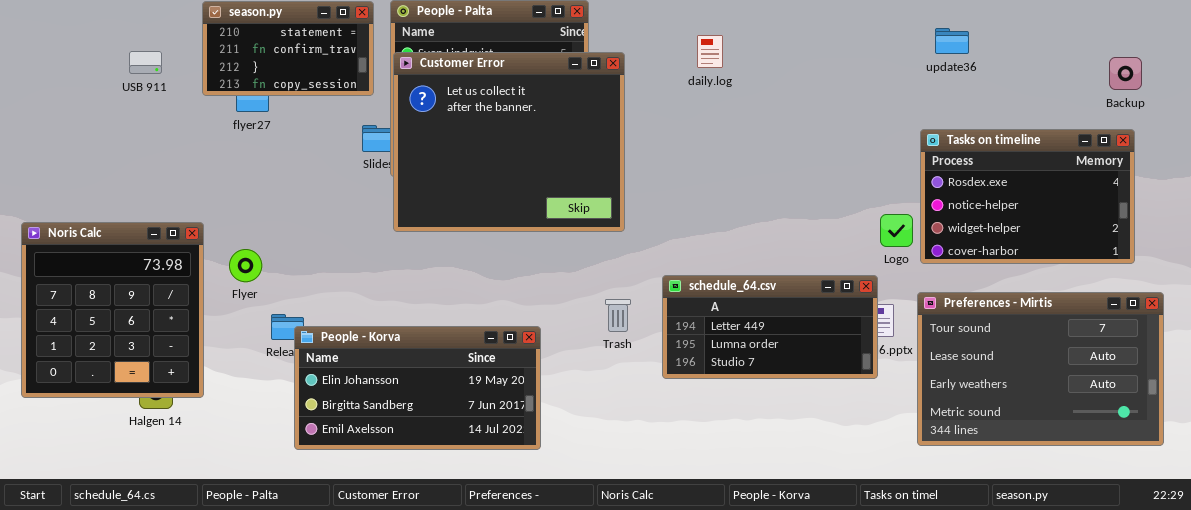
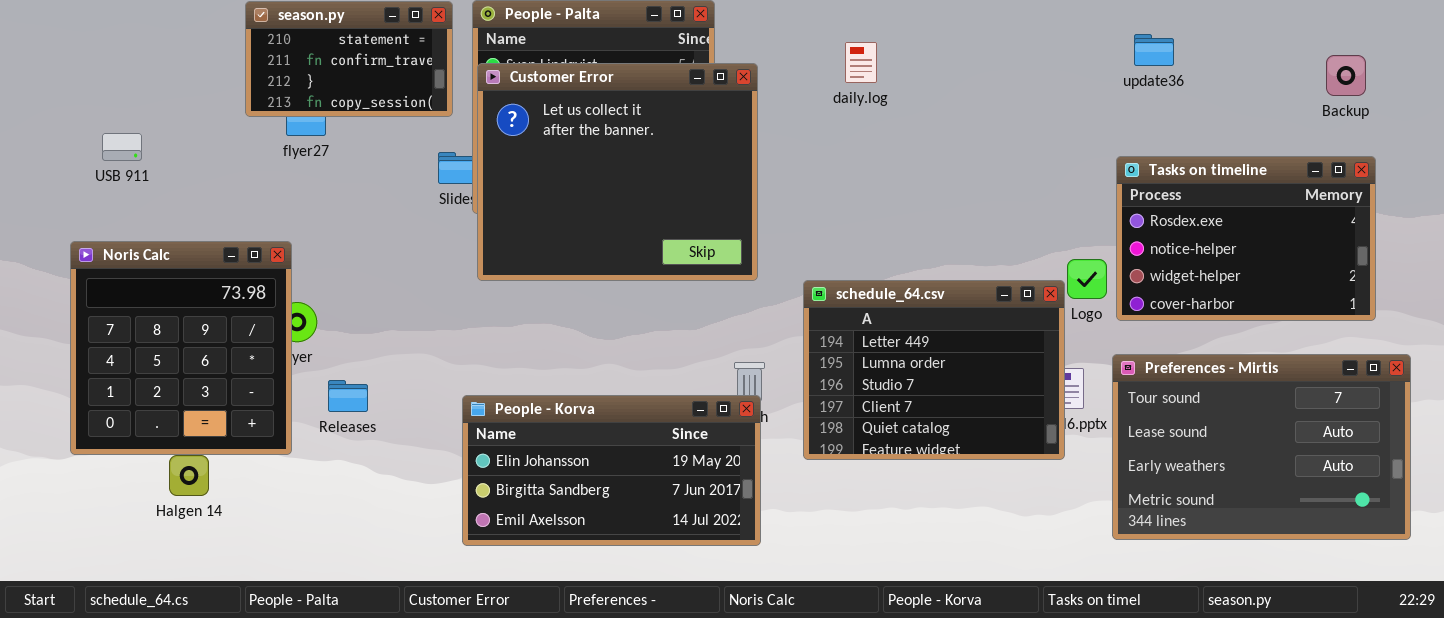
USB 911: [129,51,162,74] -> [102,133,142,161], moved
Backup: [1109,57,1142,90] -> [1326,55,1366,96], moved
Noris Calc: [21,222,204,398] -> [70,241,292,455], moved
schedule_64.csv: [662,275,878,379] -> [803,280,1065,460], resized
People - Korva: [294,326,541,450] -> [462,395,761,546], moved

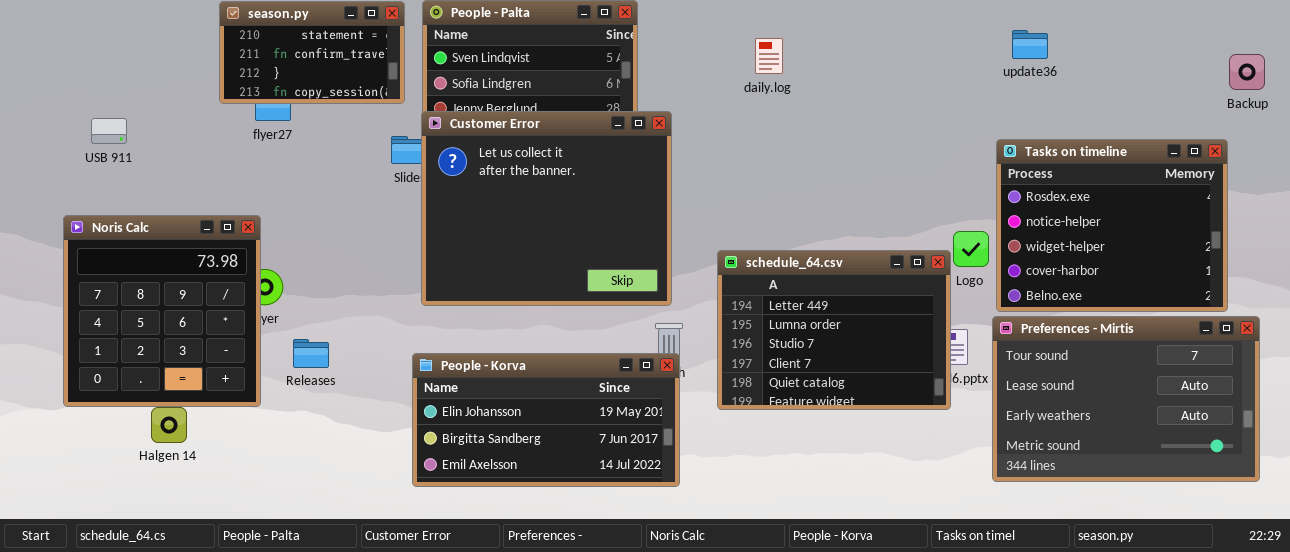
Backup: [1326,55,1366,96] -> [1229,54,1265,90], moved
Customer Error: [477,63,758,281] -> [421,111,672,306], moved
Tasks on timeline: [1116,156,1376,321] -> [996,139,1228,312], resized

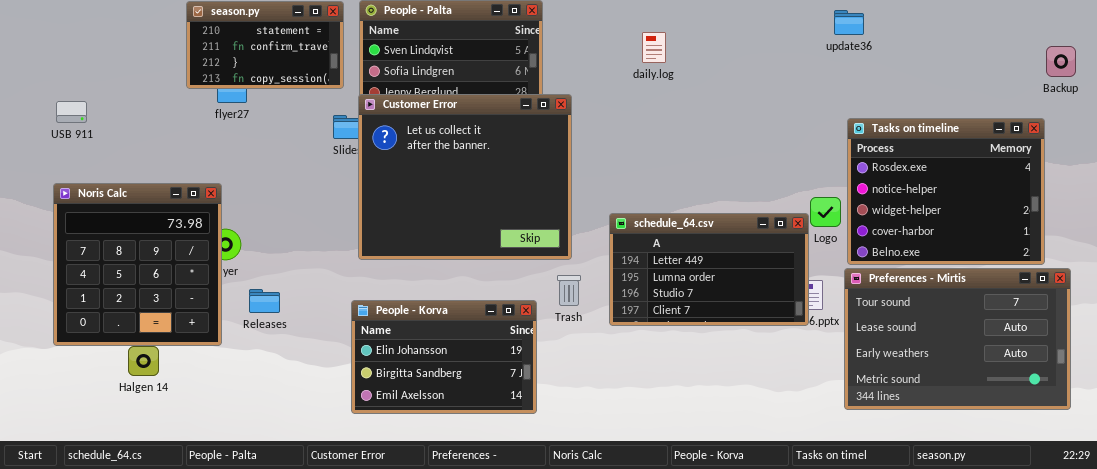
update36: [1012,30,1048,59] -> [834,10,864,35], moved
USB 911: [91,118,127,144] -> [56,101,87,123], moved
schedule_64.csv: [717,250,951,410] -> [609,213,809,326], resized
People - Korva: [412,353,680,487] -> [351,300,537,414], resized

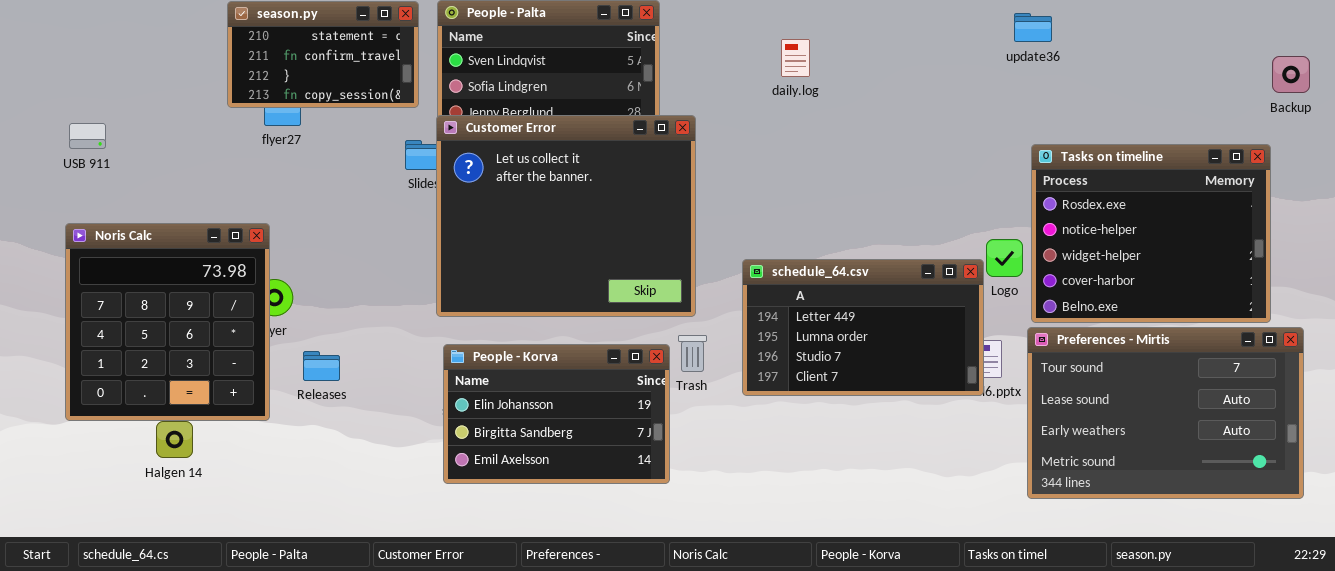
People - Korva: [351,300,537,414] -> [443,344,670,484], moved

